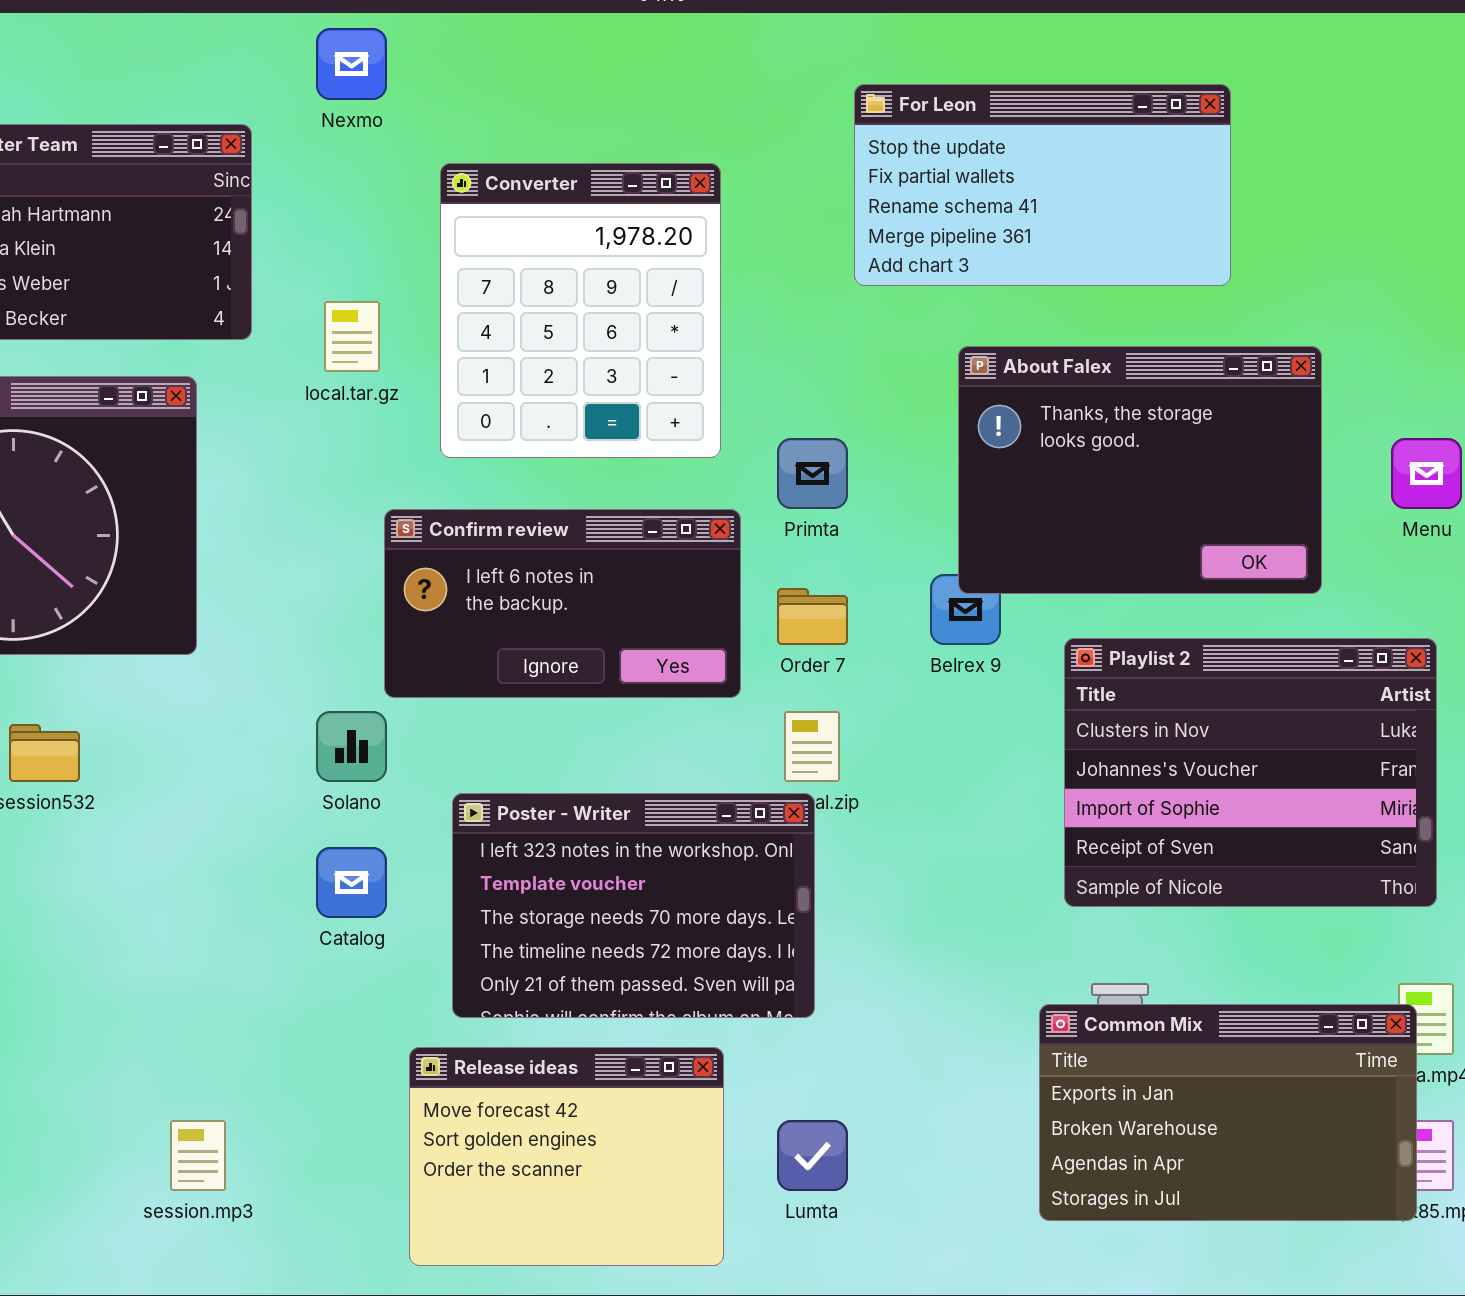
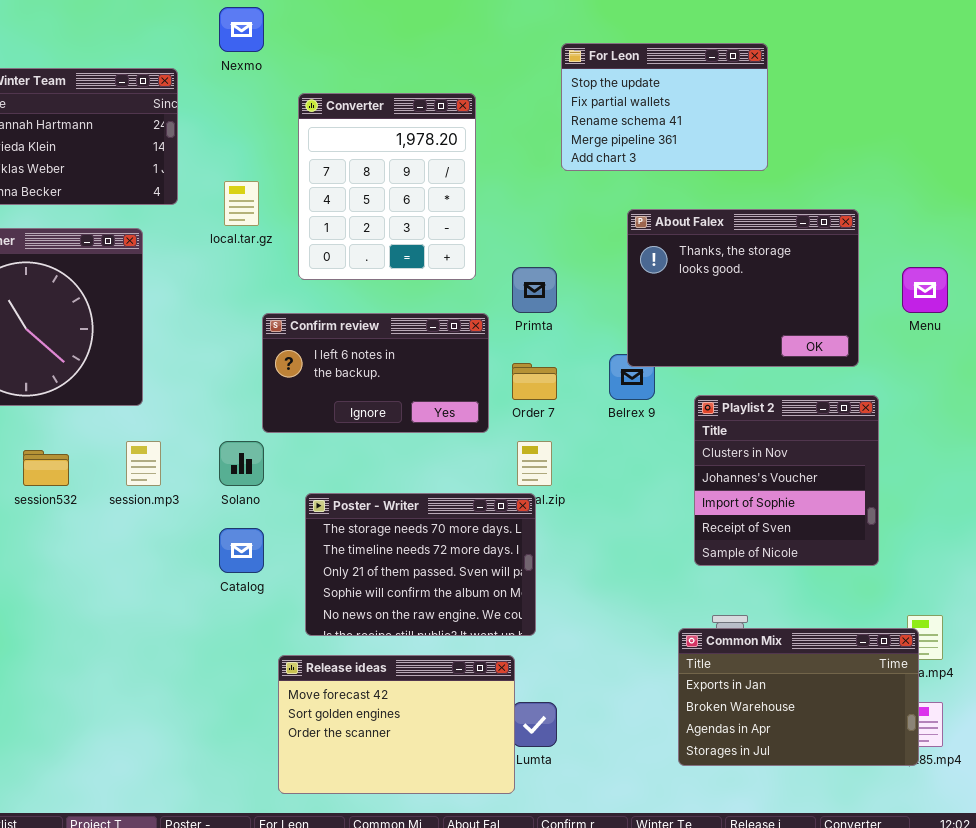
For Leon: [854,84,1231,286] -> [561,43,768,171], resized
Playlist 2: [1064,638,1437,907] -> [694,395,879,566], resized
Poster - Writer: [452,793,815,1018] -> [305,493,536,636], scrolled down 2 rows
Release ideas: [409,1047,724,1266] -> [278,655,515,794], resized
session.mp3: [170,1120,226,1191] -> [126,441,161,486], moved

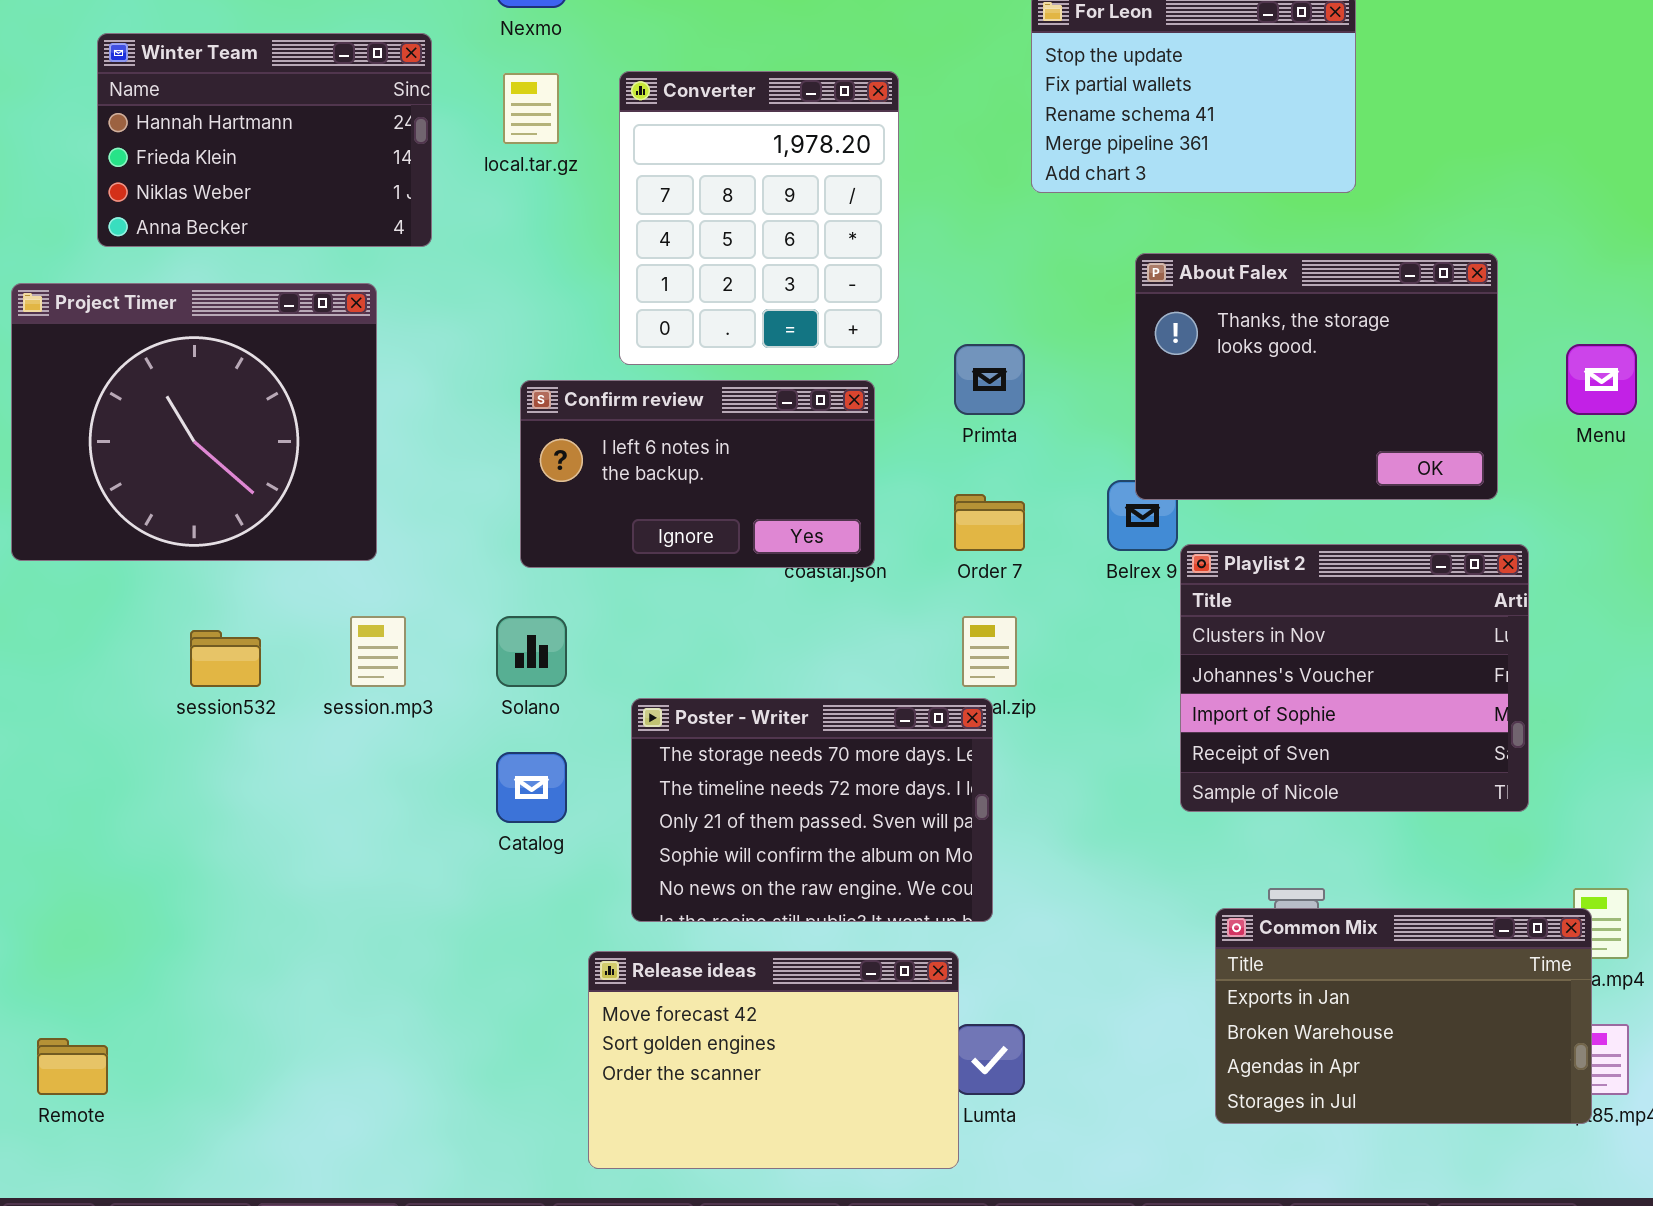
local.tar.gz: [224,181,259,226] -> [503,73,559,144], moved
Confirm review: [262,313,489,433] -> [520,380,875,568], moved
Playlist 2: [694,395,879,566] -> [1180,544,1529,812], resized

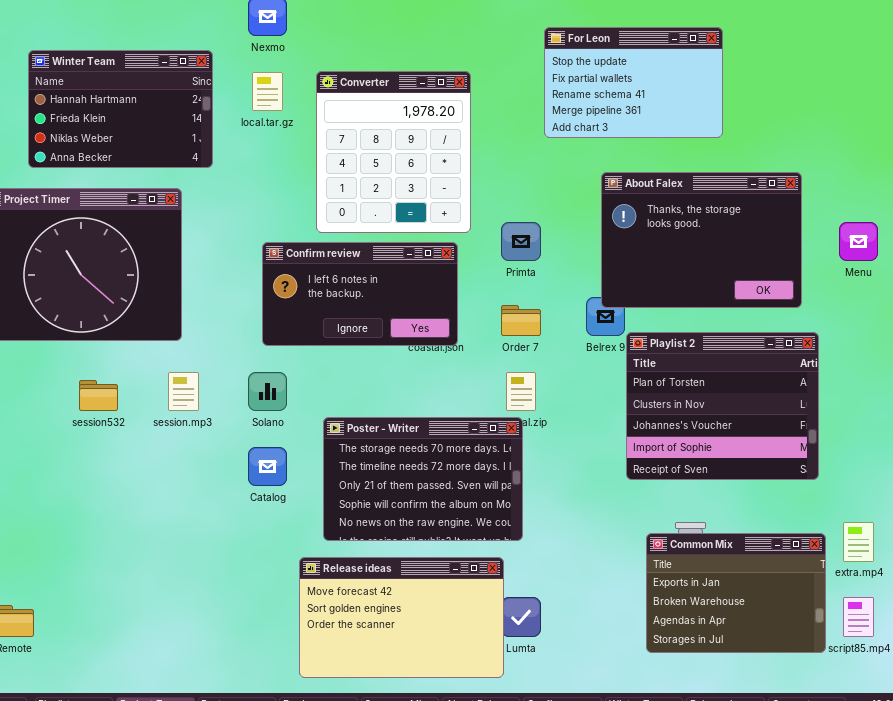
Playlist 2: [1180,544,1529,812] -> [626,332,819,480], scrolled up 1 row
Common Mix: [1215,908,1592,1124] -> [646,533,826,653], resized

